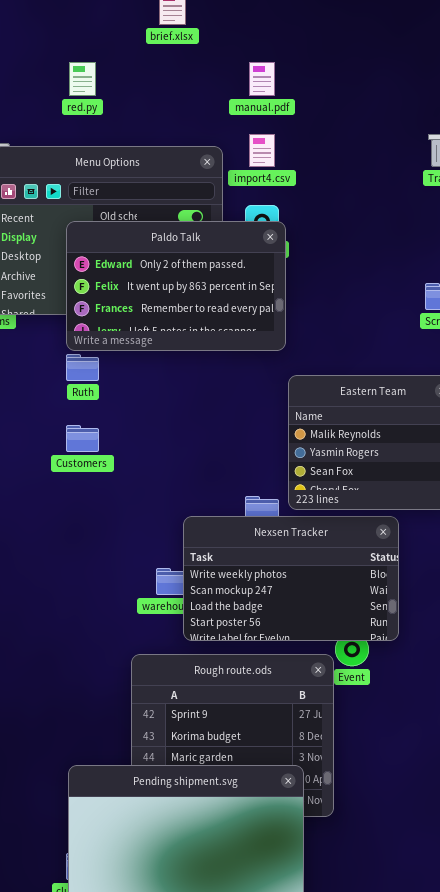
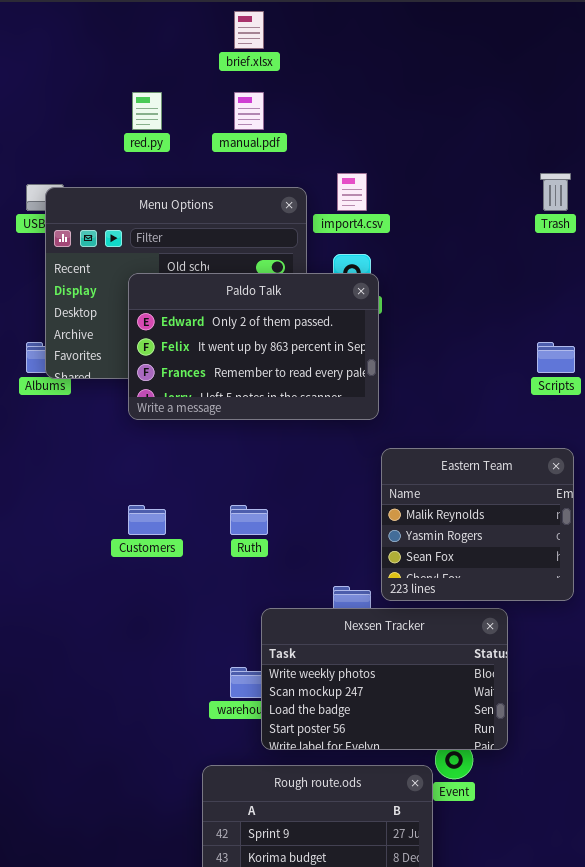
manual.pdf: [249,62,275,96] -> [234,92,264,130], moved
Ruth: [66,354,99,381] -> [230,505,268,535], moved

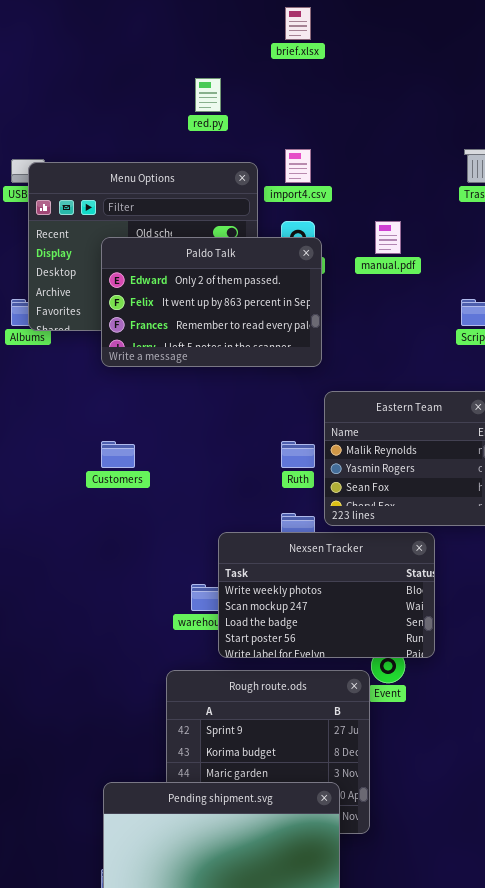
brief.xlsx: [234,11,264,49] -> [285,7,311,40], moved
red.py: [132,92,162,130] -> [195,78,221,112], moved
manual.pdf: [234,92,264,130] -> [375,221,401,254], moved
Ruth: [230,505,268,535] -> [281,441,315,468], moved

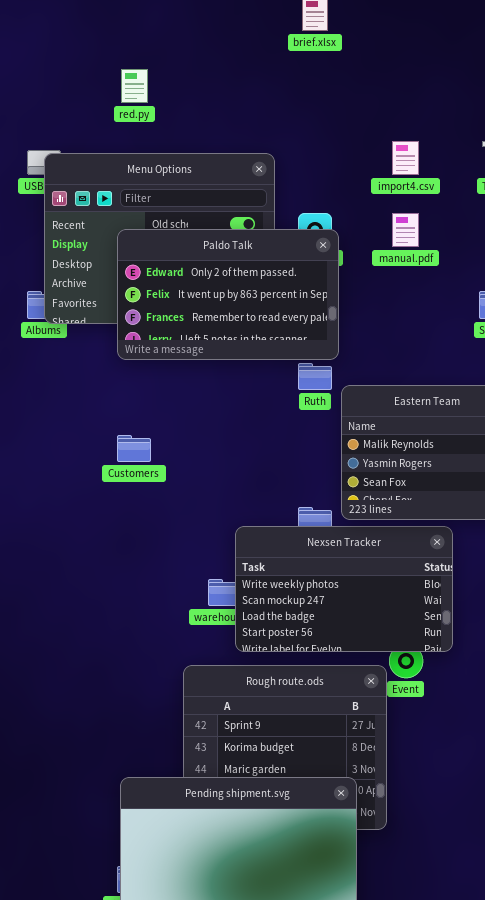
red.py: [195,78,221,112] -> [121,69,148,103], moved
import4.csv: [285,149,311,183] -> [392,141,419,175], moved
Ruth: [281,441,315,468] -> [298,363,332,390], moved

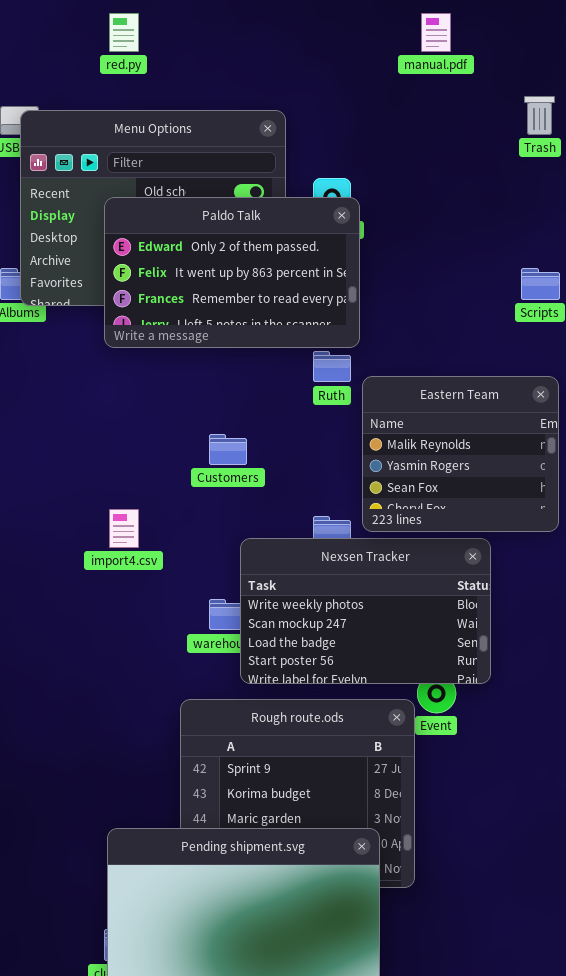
import4.csv: [392,141,419,175] -> [109,509,139,548], moved
manual.pdf: [392,213,419,247] -> [421,13,451,52], moved
Customers: [117,435,151,462] -> [209,434,247,465], moved

